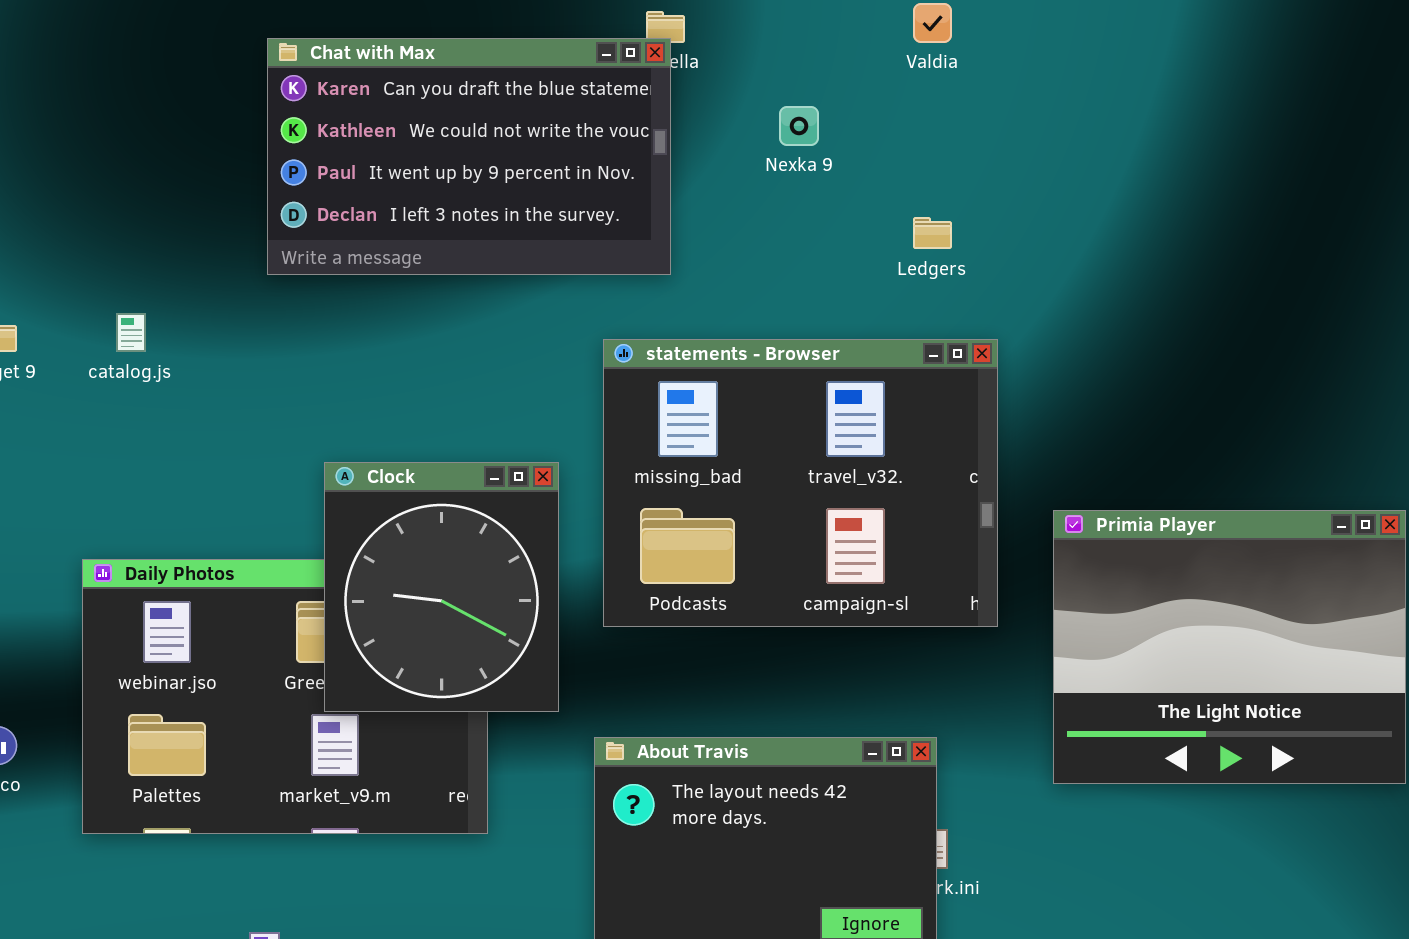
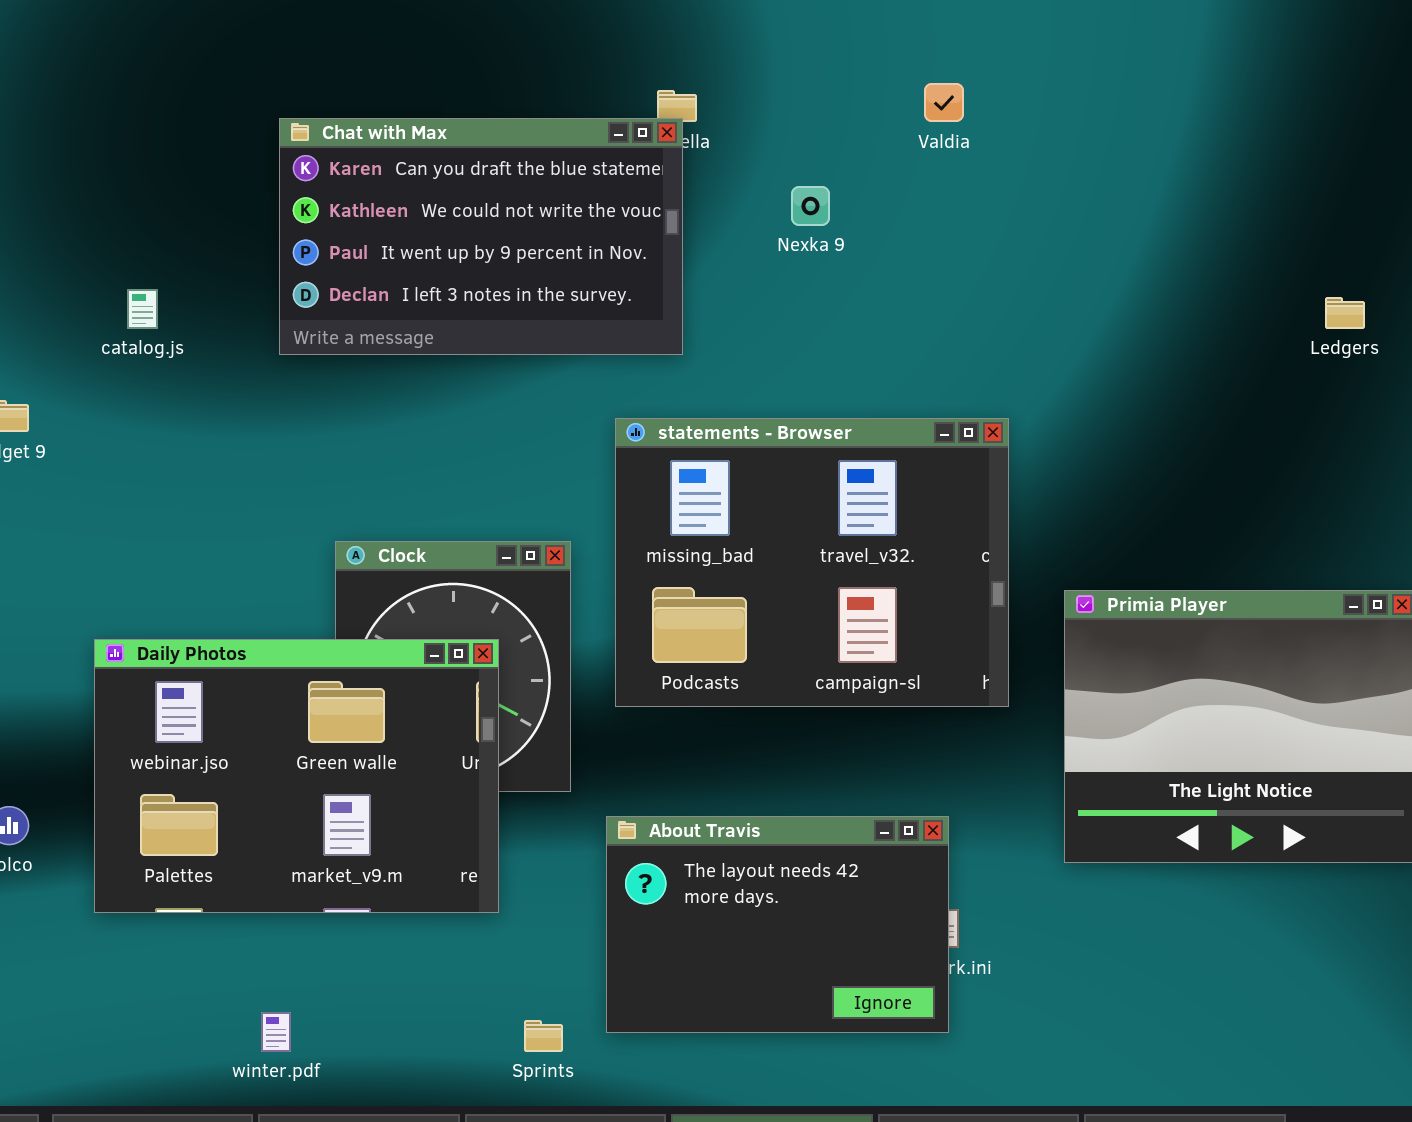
Ledgers: [913,217,952,249] -> [1325,297,1365,329], moved
catalog.js: [116,313,146,352] -> [127,289,158,329], moved
Daily Photos: [82,559,488,834] -> [94,639,499,913], raised

